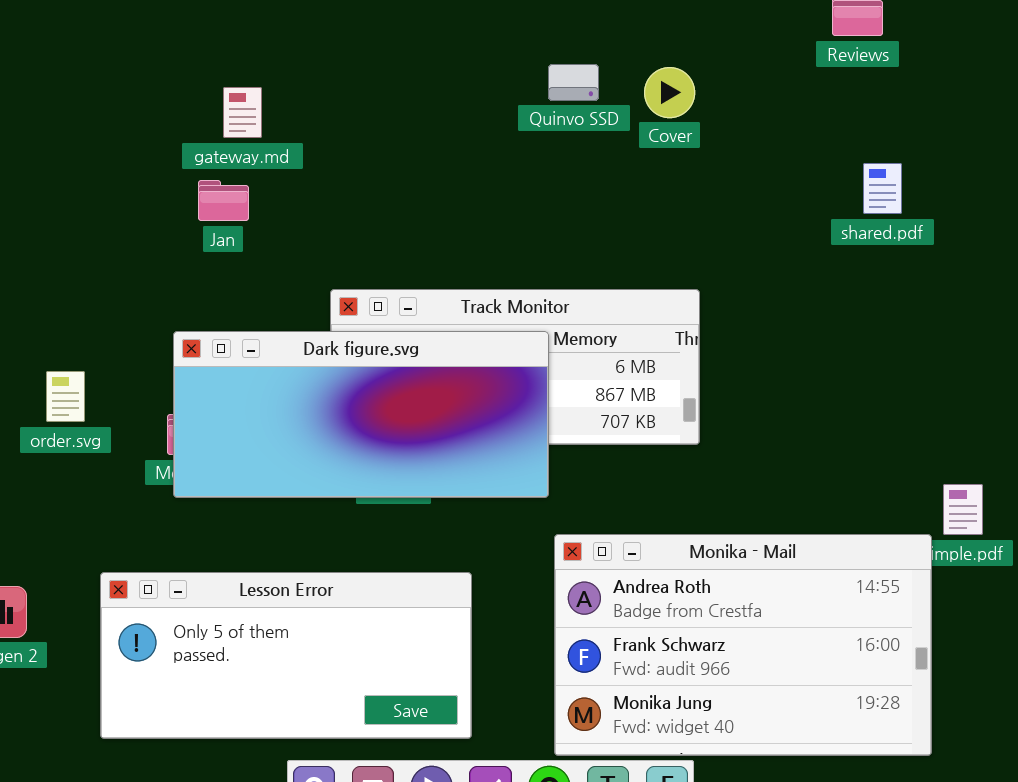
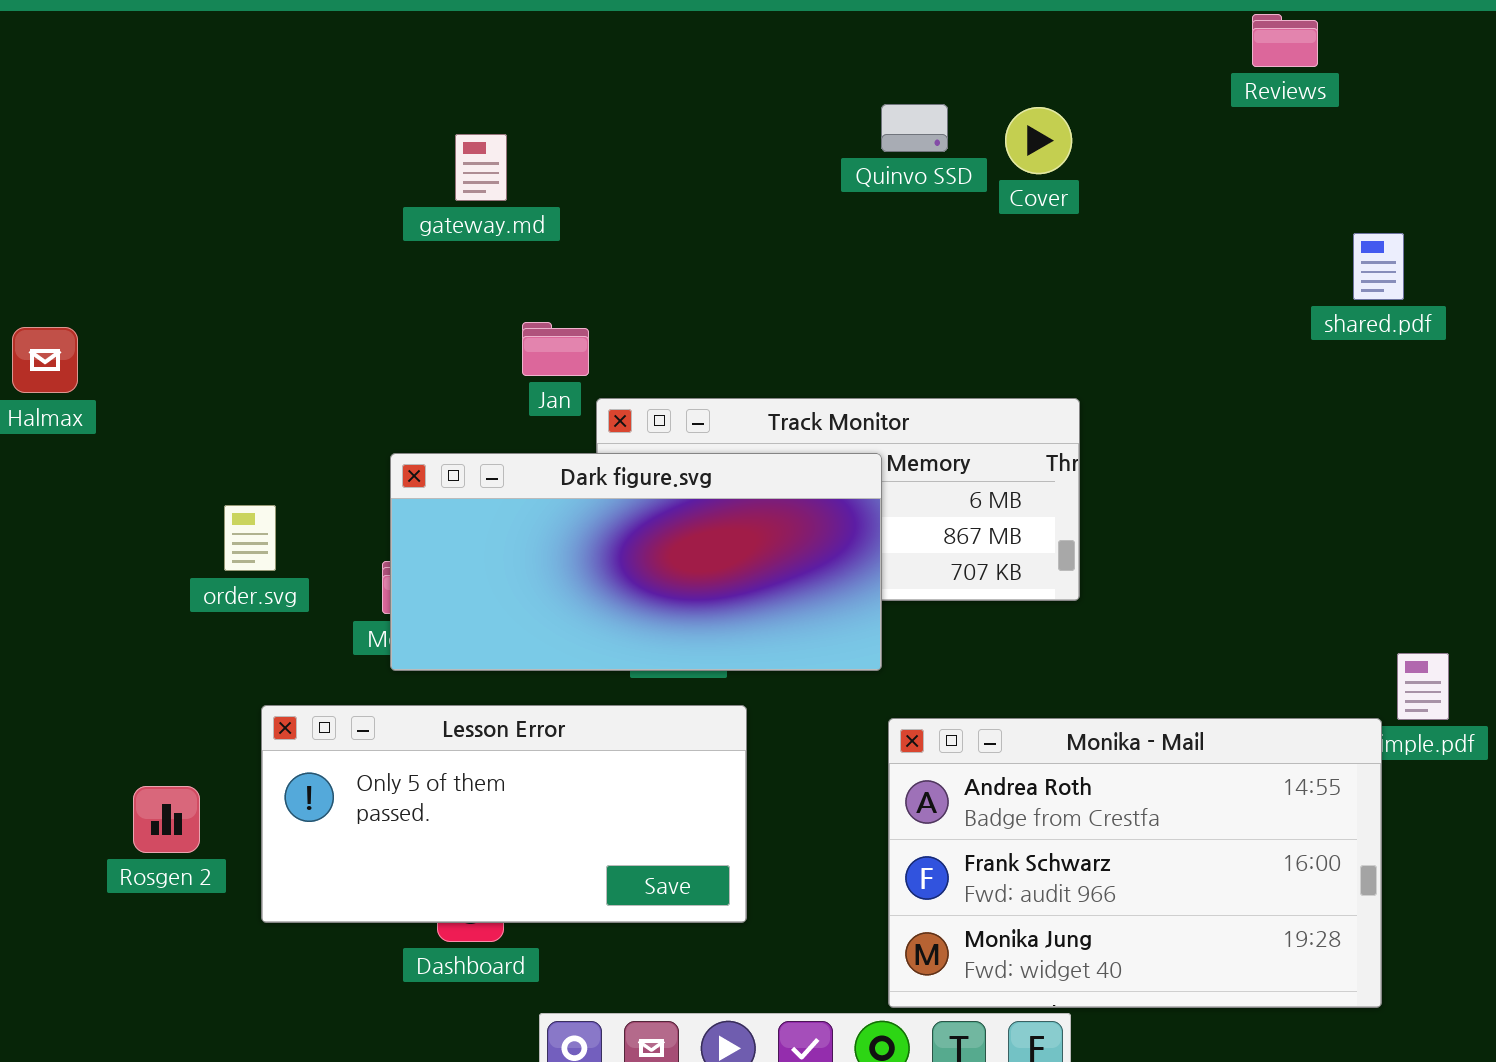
shared.pdf: [863,163,902,214] -> [1353,233,1404,300], moved
Jan: [198,180,249,221] -> [522,322,589,376], moved
Lesson Error: [100,572,472,739] -> [261,705,747,923], moved

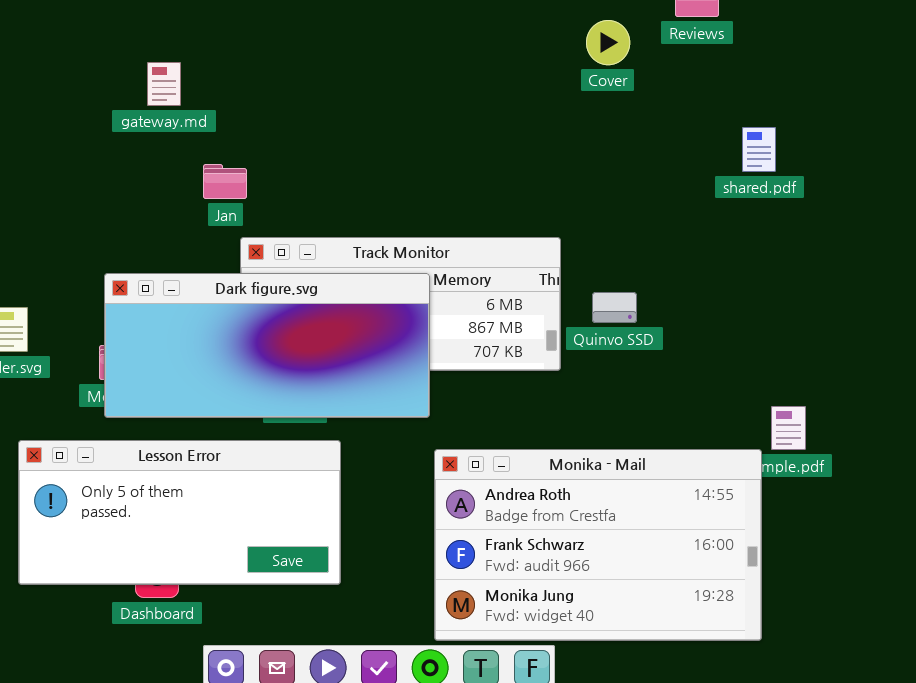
Quinvo SSD: [881,104,948,152] -> [592,292,637,323], moved
Cover: [1005,107,1072,174] -> [586,20,630,65], moved
Jan: [522,322,589,376] -> [203,164,247,199], moved

